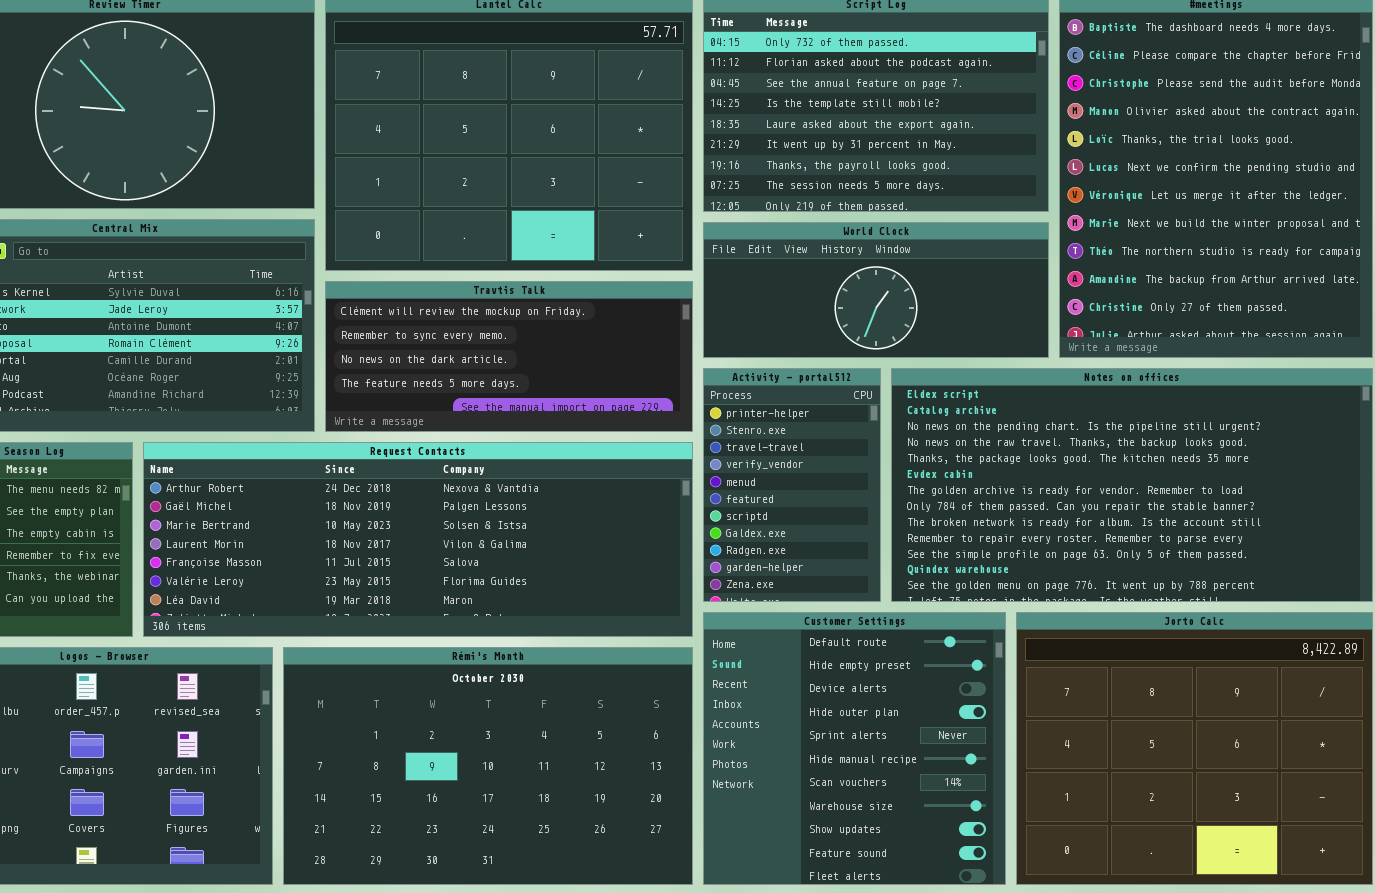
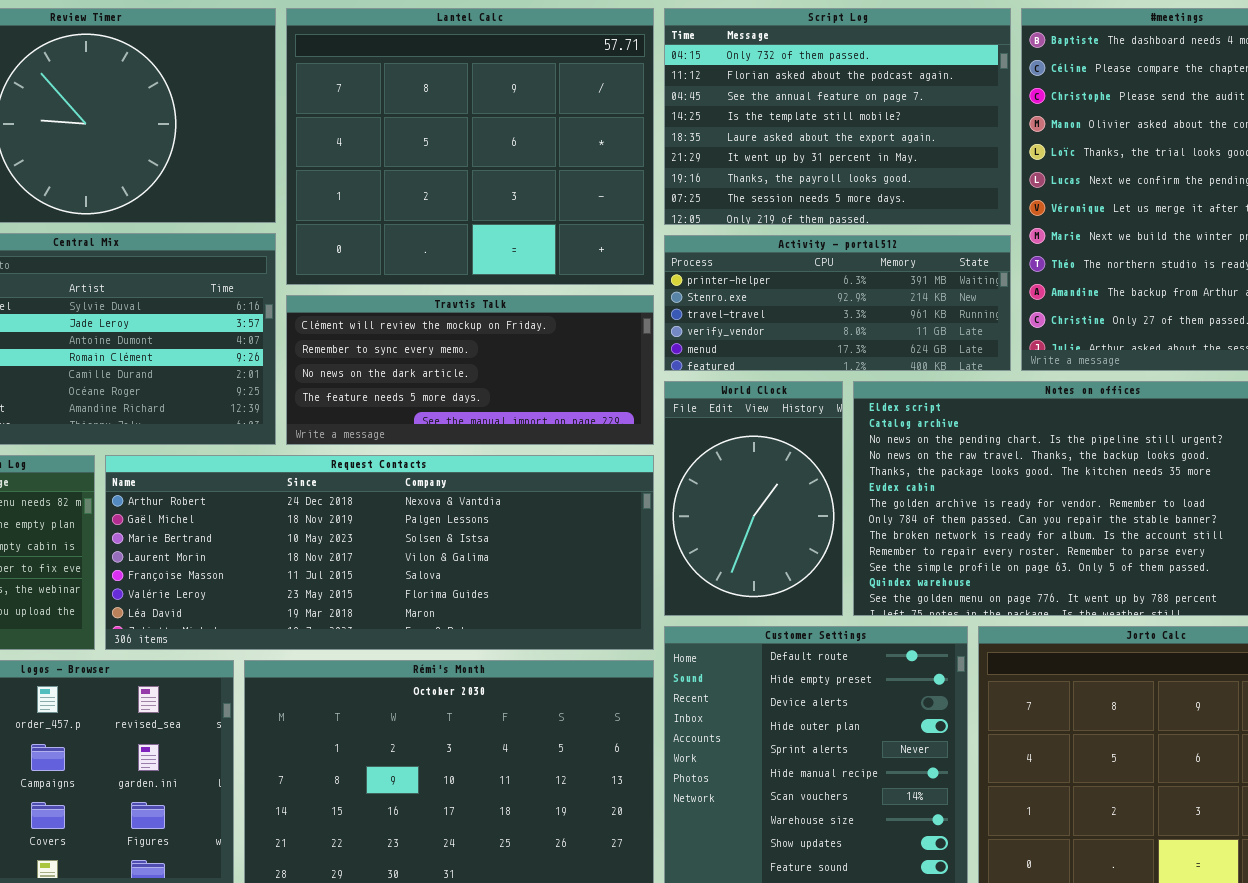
World Clock: [703,222,1049,358] -> [664,381,843,616], moved, resized
Activity - portal512: [703,368,881,602] -> [664,235,1011,371], moved, resized

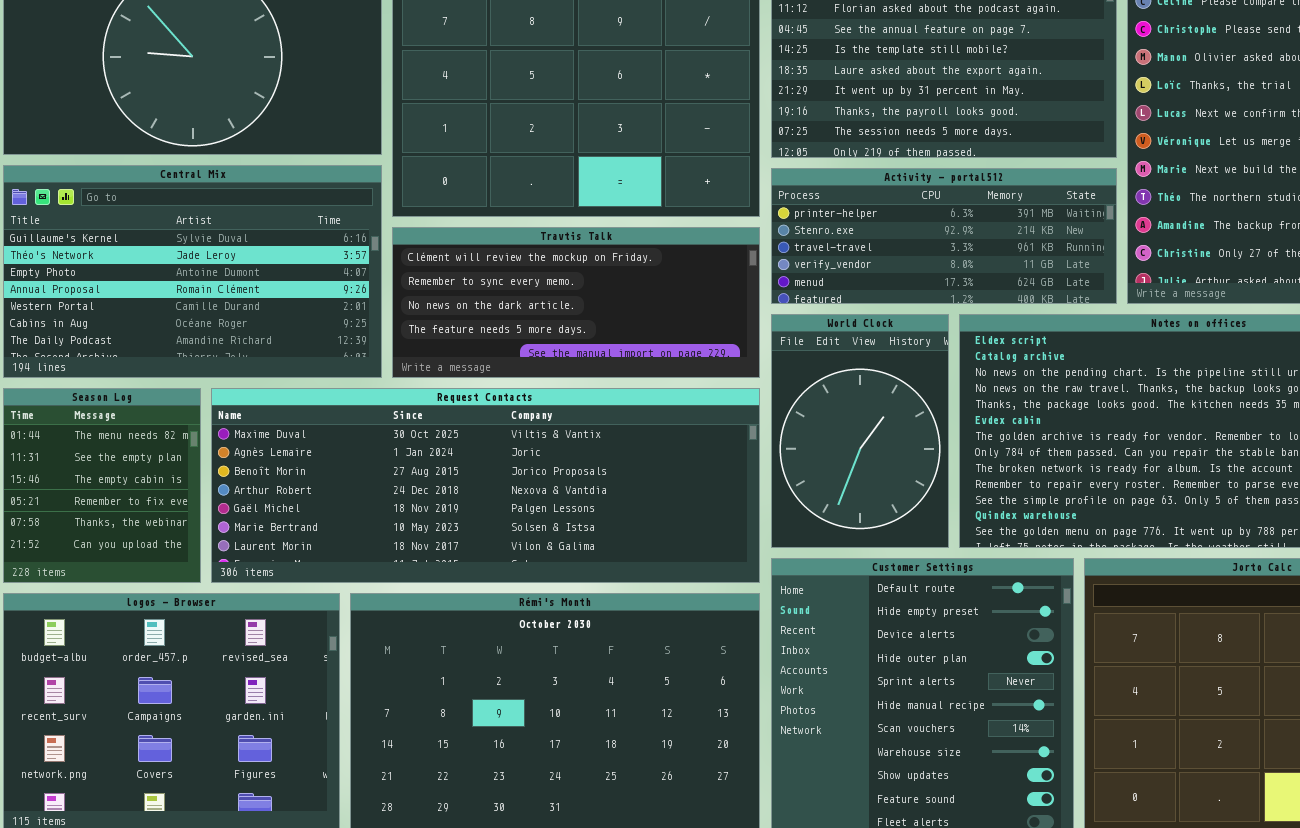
Request Contacts: [105,455,654,650] -> [211,388,760,583], scrolled up 3 rows

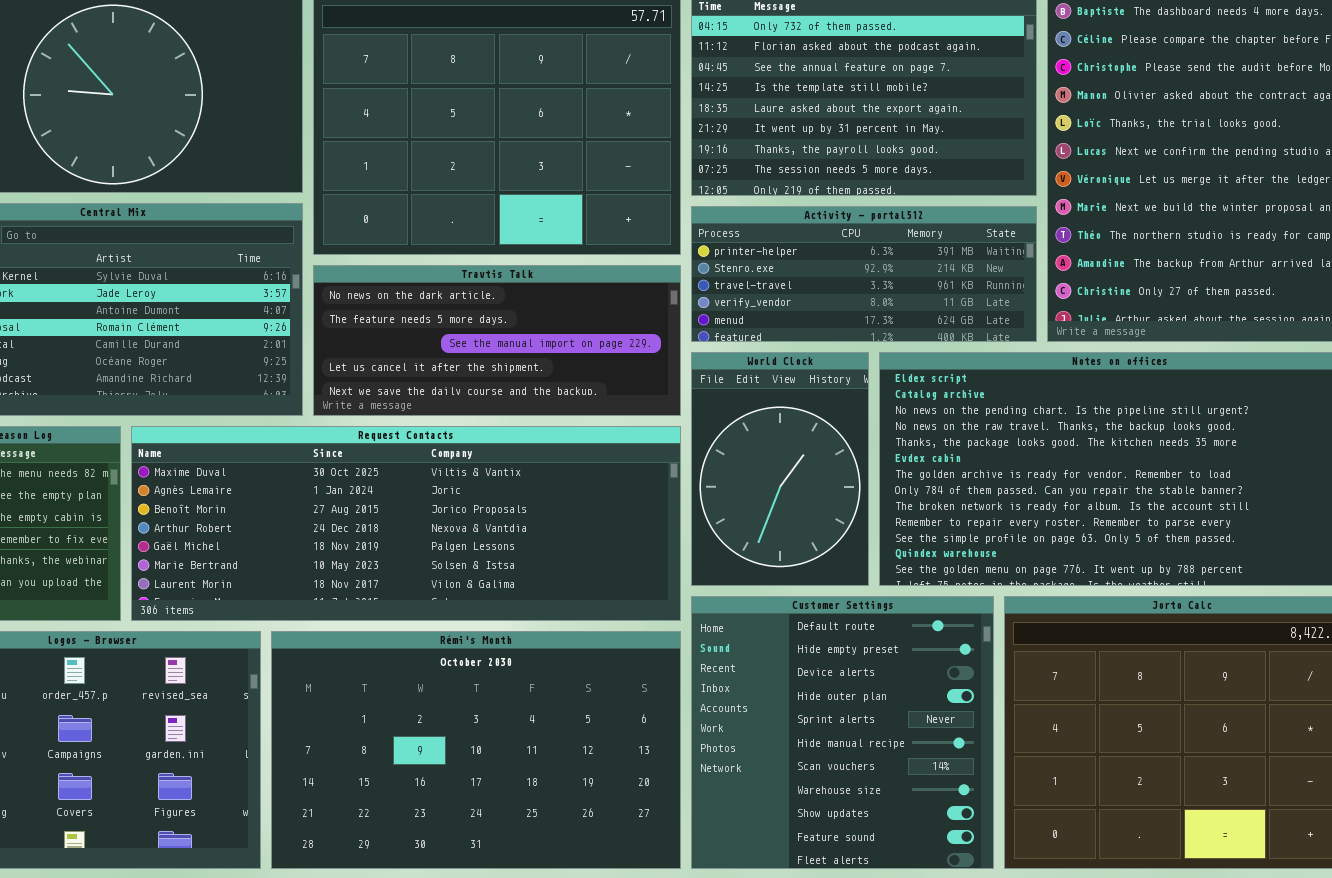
Travtis Talk: [392,227,760,378] -> [313,265,681,416], scrolled down 2 rows

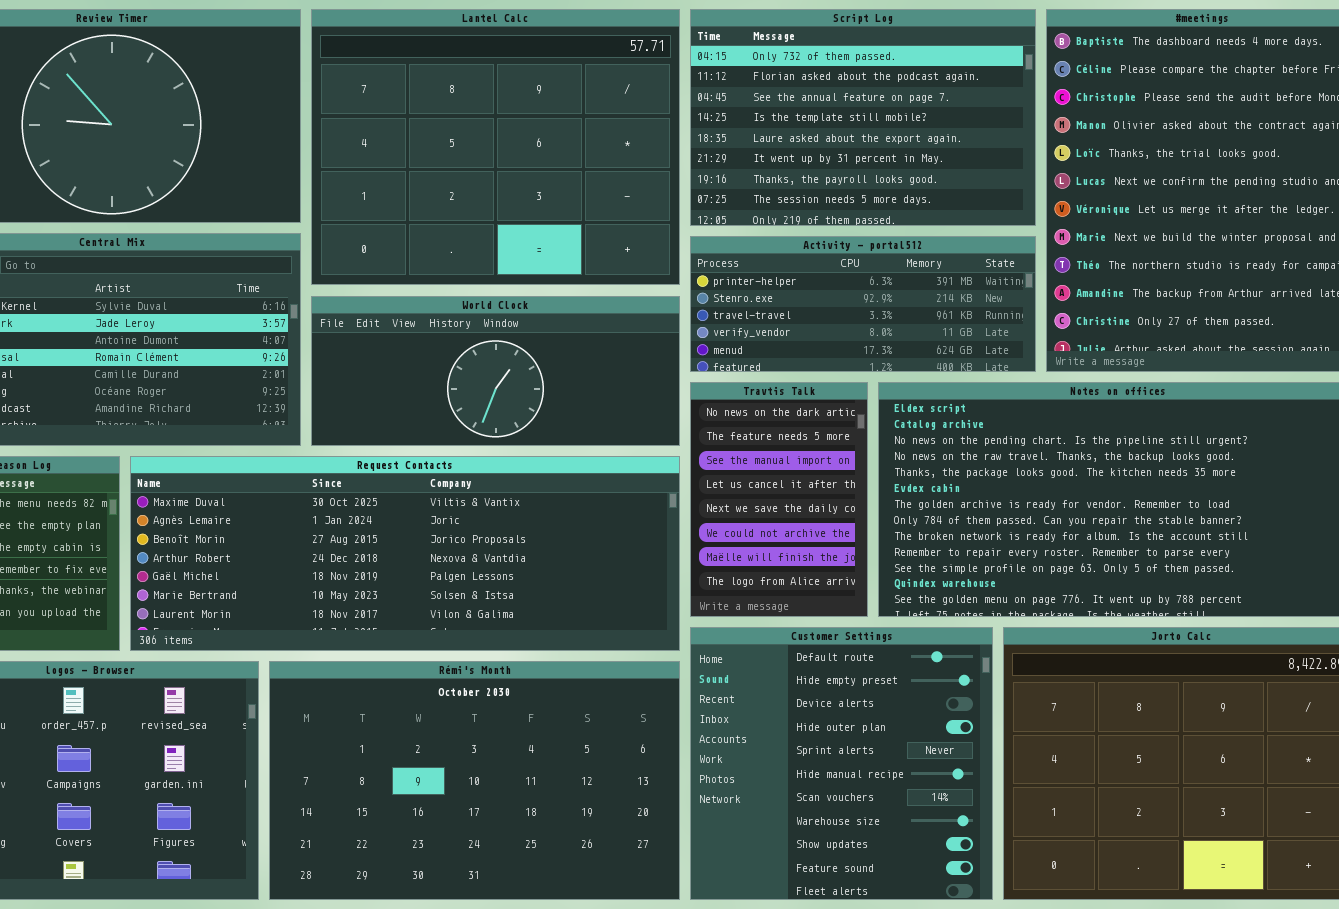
Travtis Talk: [313,265,681,416] -> [690,382,868,617], moved, resized
World Clock: [691,352,869,586] -> [311,296,680,446], moved, resized

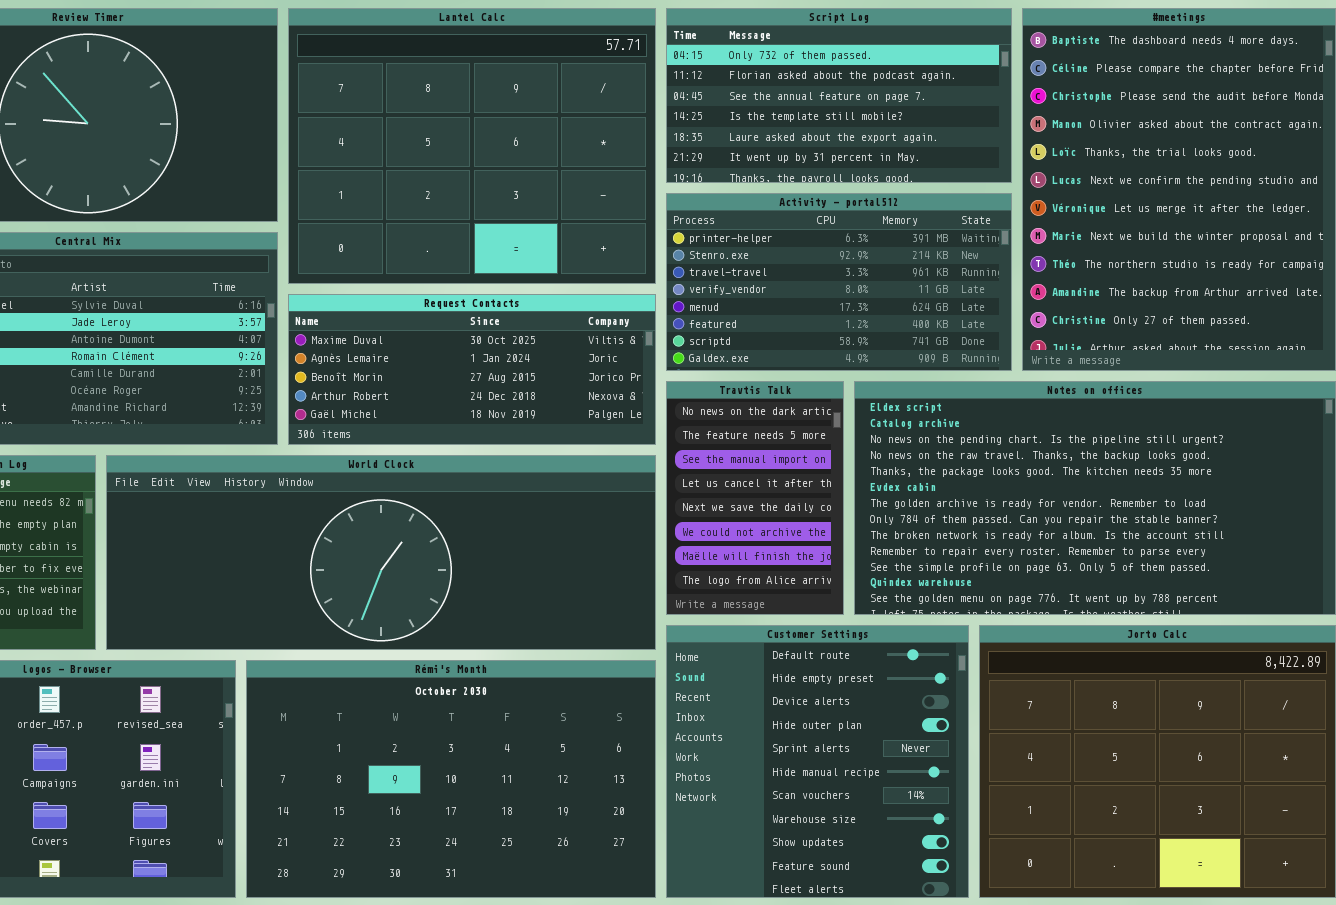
Script Log: [690,9,1036,226] -> [666,8,1012,183], resized
Activity - portal512: [690,236,1036,372] -> [666,193,1012,371], resized
World Clock: [311,296,680,446] -> [106,455,656,650], moved, resized
Request Contacts: [130,456,680,651] -> [288,294,656,445], moved, resized

